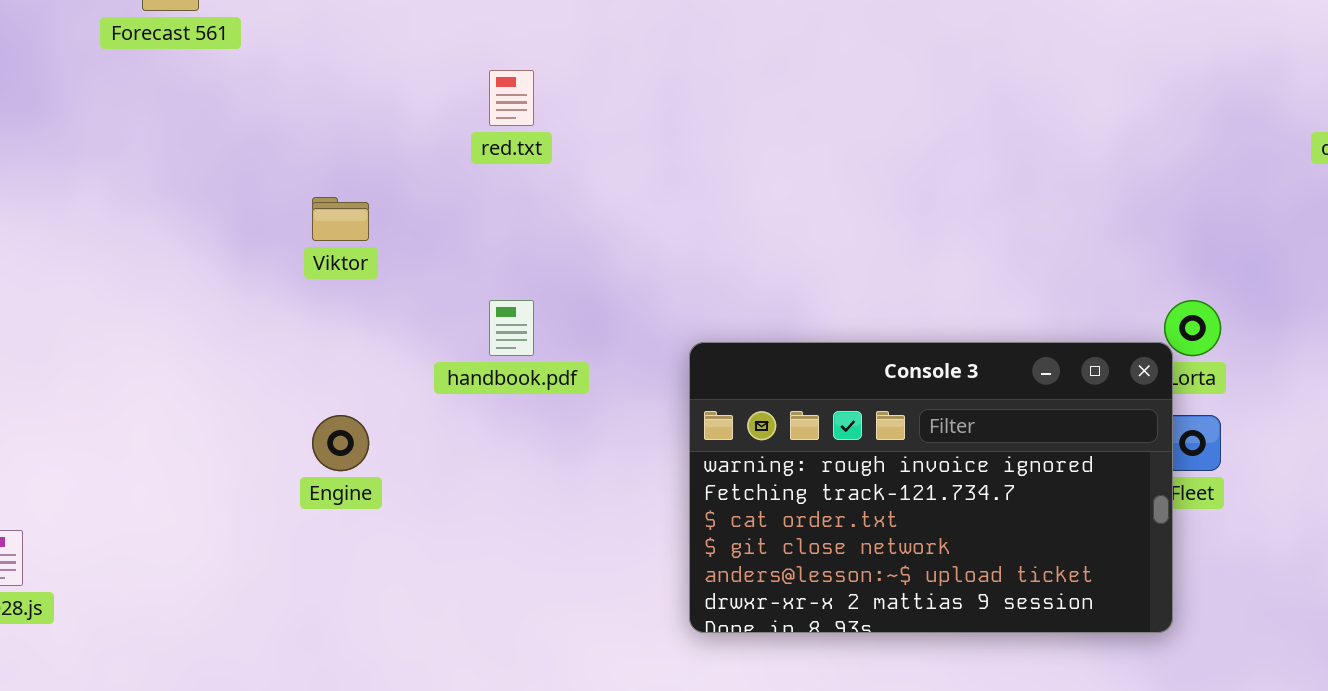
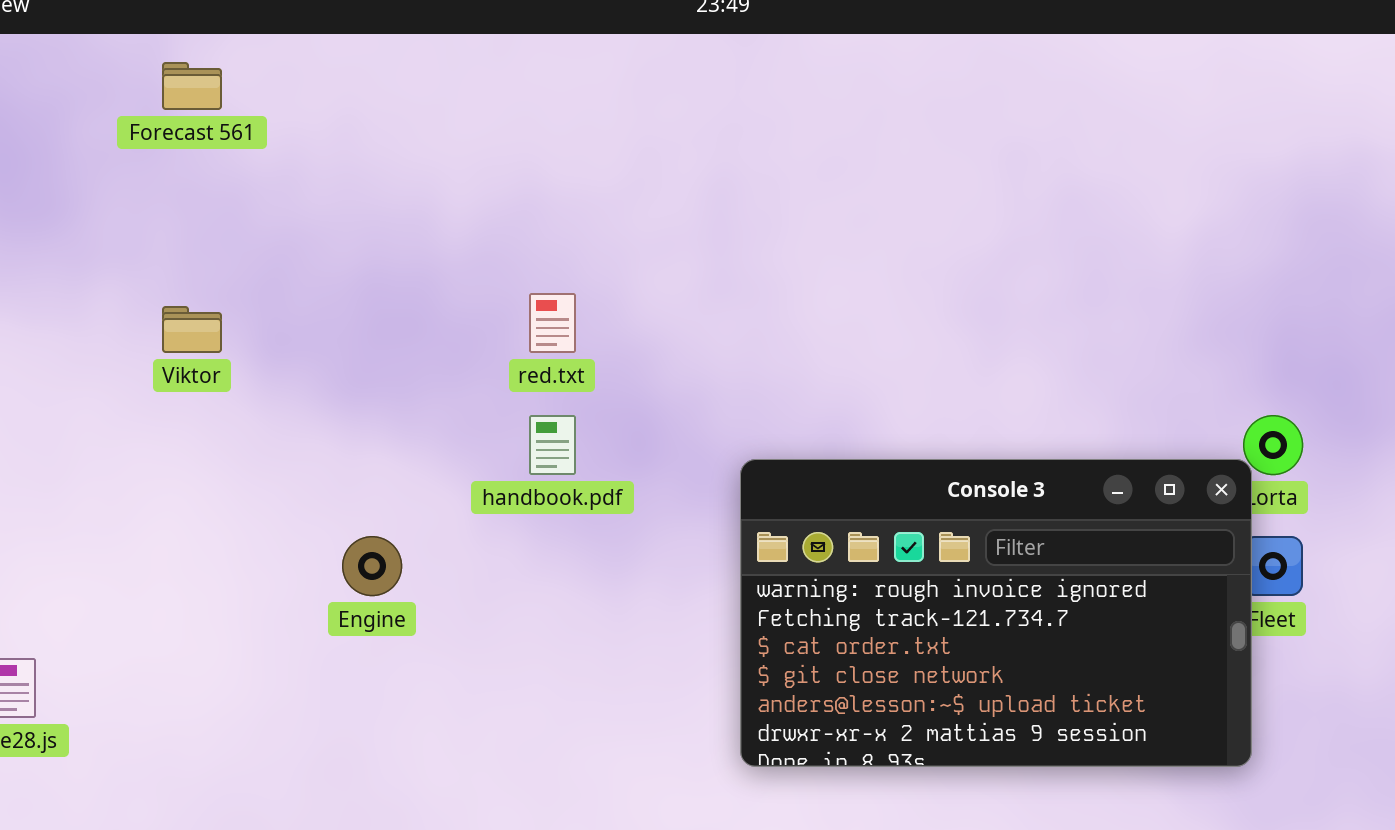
red.txt: [489,70,534,126] -> [529,293,576,353], moved
Viktor: [312,197,369,241] -> [162,306,222,353], moved

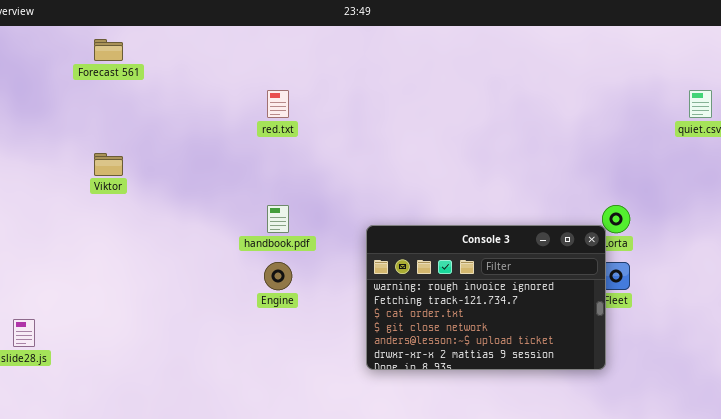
red.txt: [529,293,576,353] -> [267,90,289,118], moved
Engine: [342,536,402,596] -> [264,262,292,290], moved

